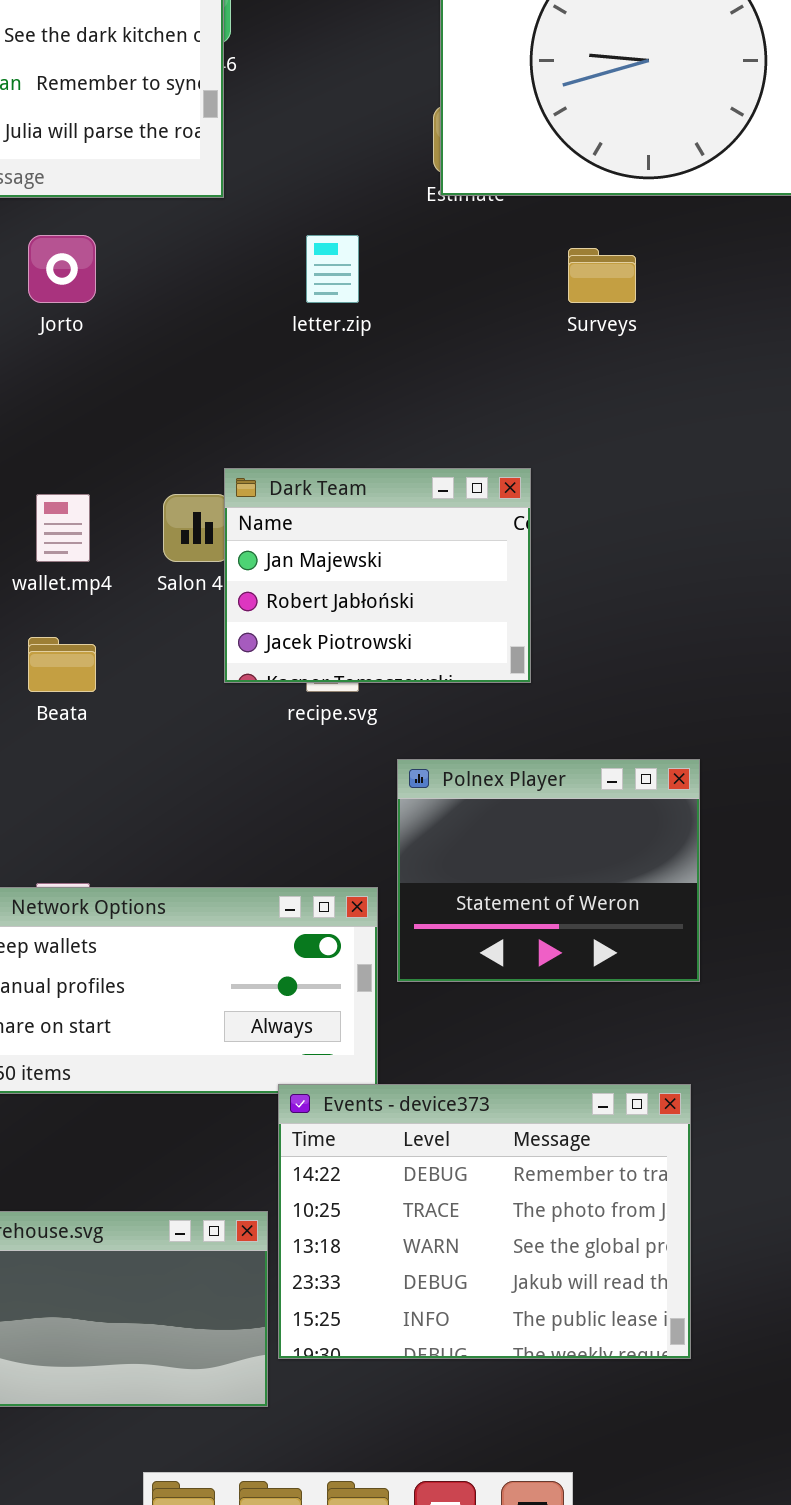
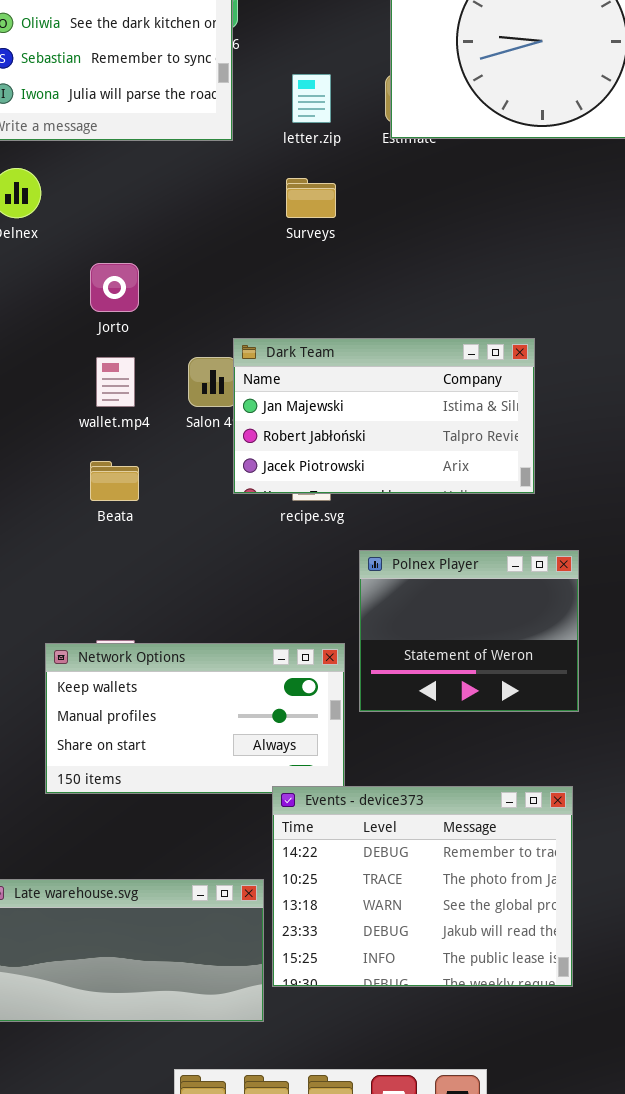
Jorto: [28,235,96,303] -> [90,263,139,312], moved
letter.zip: [306,235,359,303] -> [292,74,331,123], moved
Surveys: [568,248,636,303] -> [286,178,336,218], moved
Dark Team: [224,468,531,683] -> [233,338,535,494], resized

